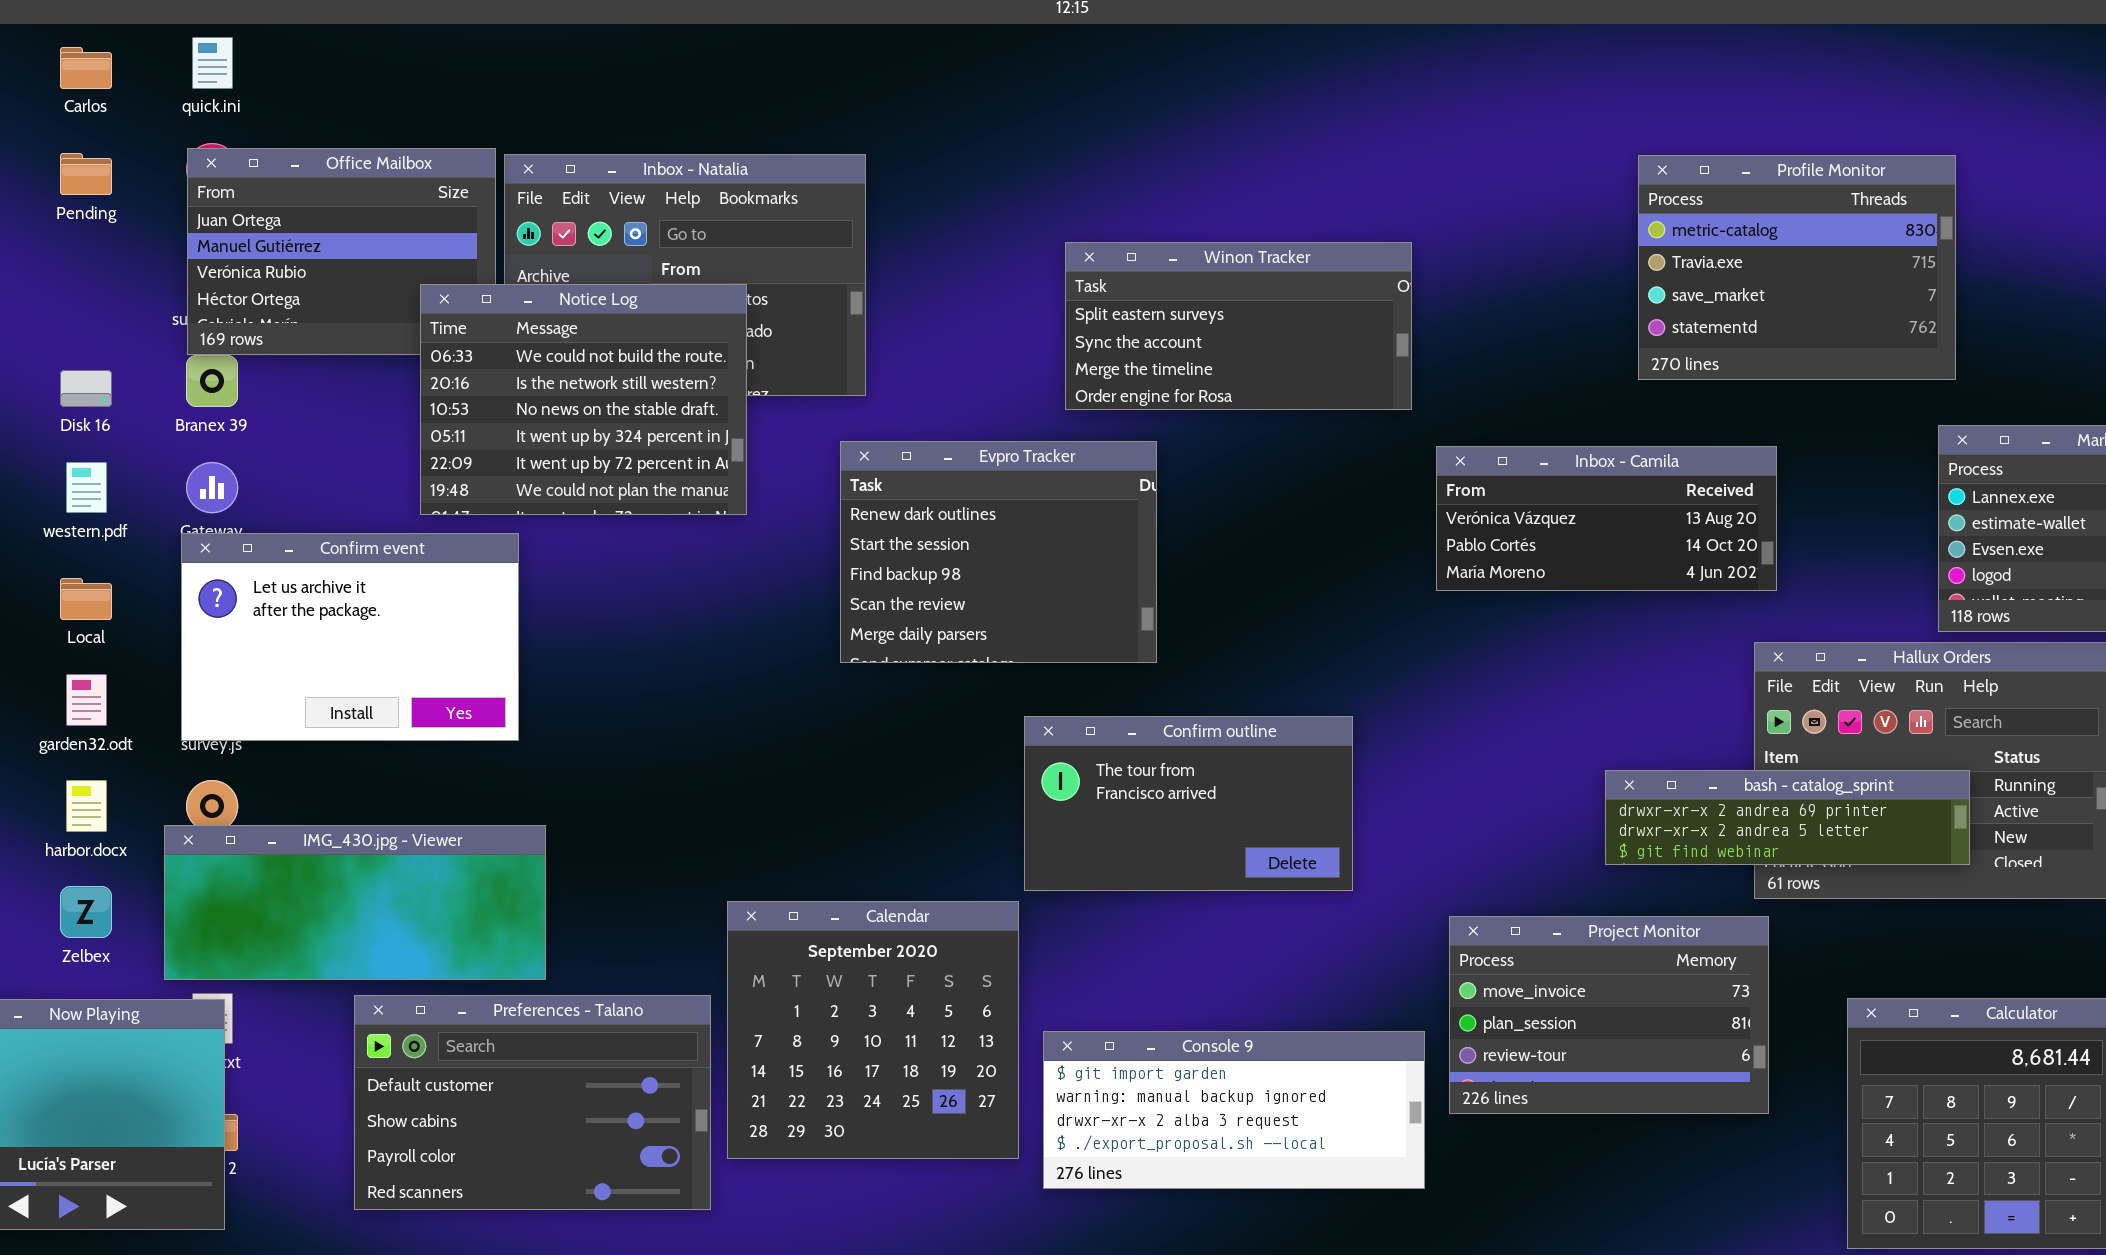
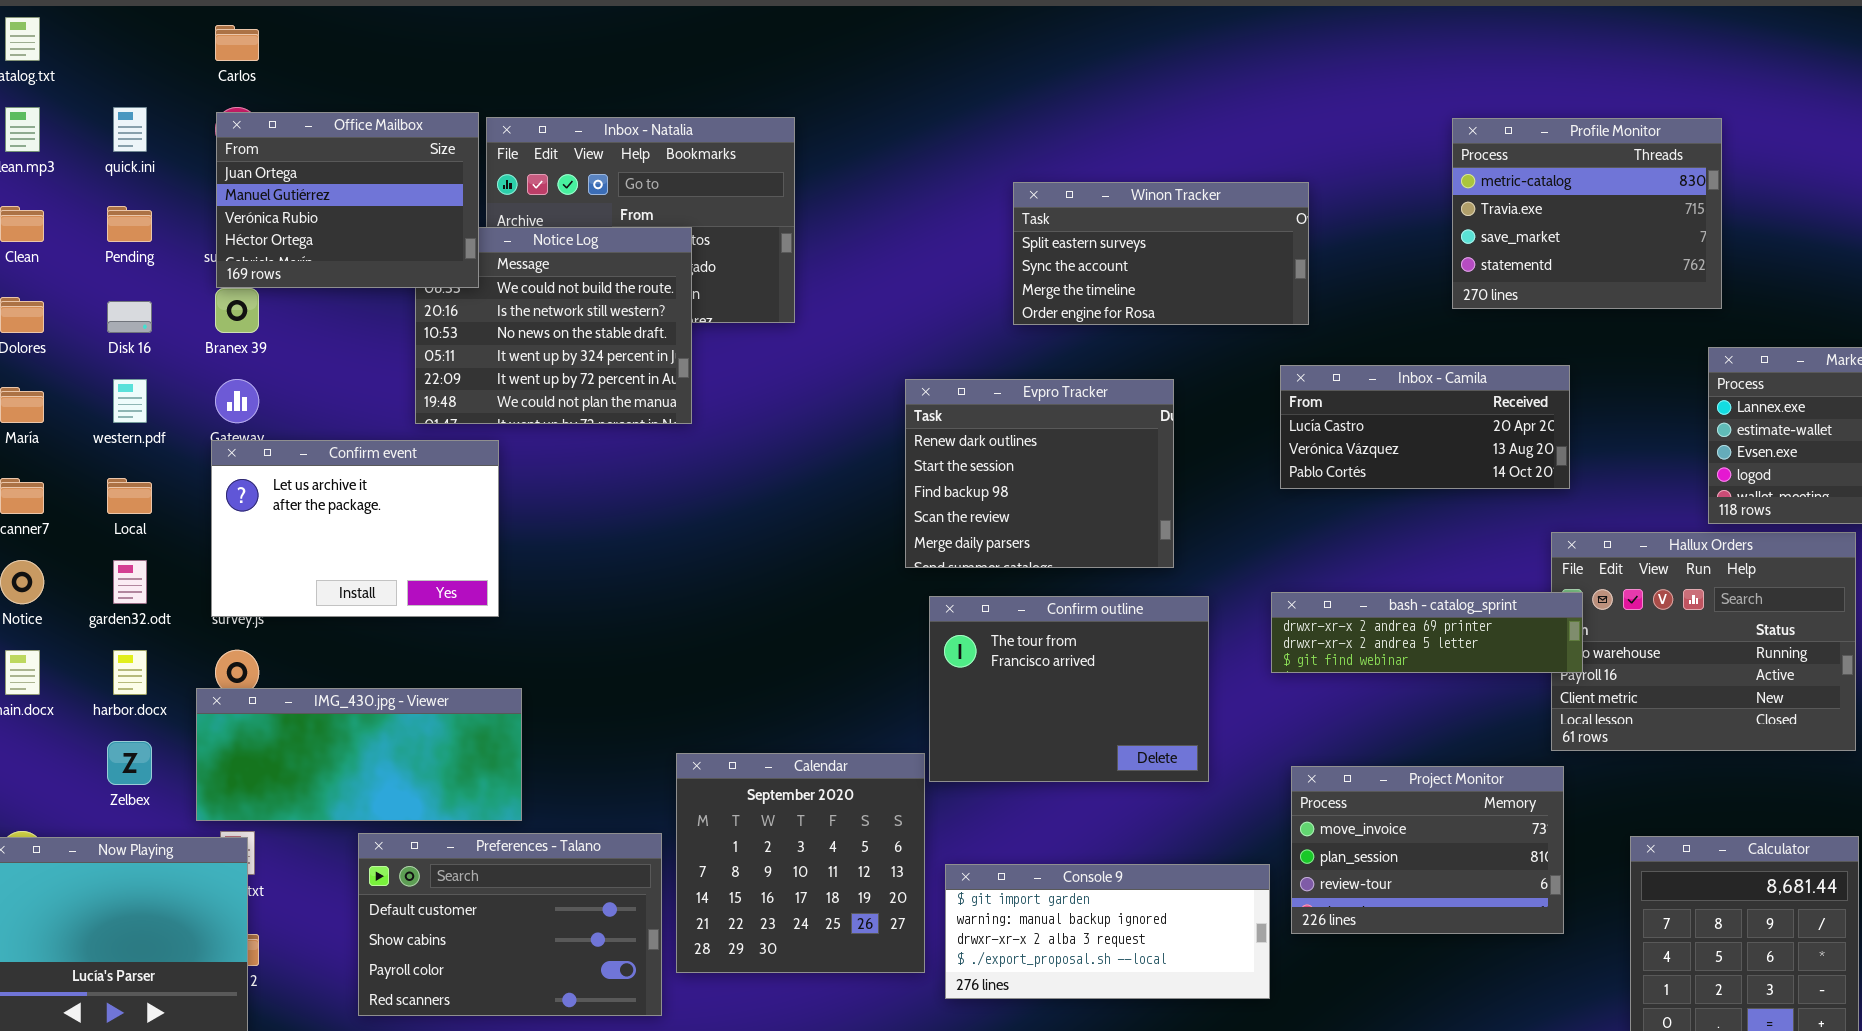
quick.ini: [192,37,233,89] -> [113,107,147,152], moved
Carlos: [60,47,112,89] -> [215,25,259,61], moved
Office Mailbox: [187,148,496,355] -> [216,112,479,288], raised
Pending: [60,153,112,195] -> [107,206,152,242], moved
Winon Tracker: [1065,242,1412,410] -> [1013,182,1309,325], moved
Evpro Tracker: [840,441,1157,663] -> [905,379,1174,568], moved
Inbox - Camila: [1436,446,1777,591] -> [1280,365,1570,489], scrolled up 1 row
Confirm outline: [1024,716,1353,891] -> [929,596,1209,782], resized
bash - catalog_sprint: [1605,770,1970,865] -> [1271,592,1583,673], moved

